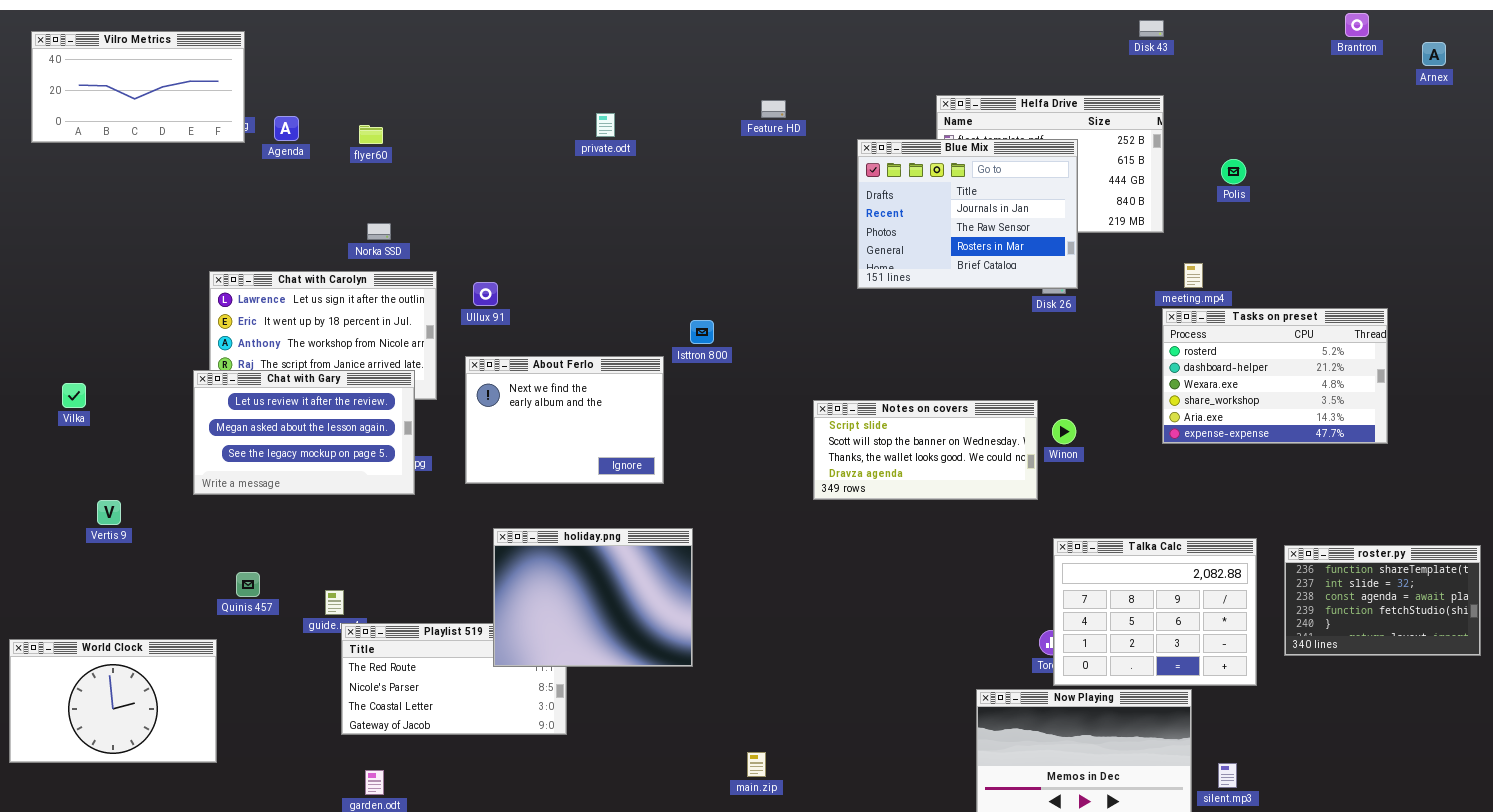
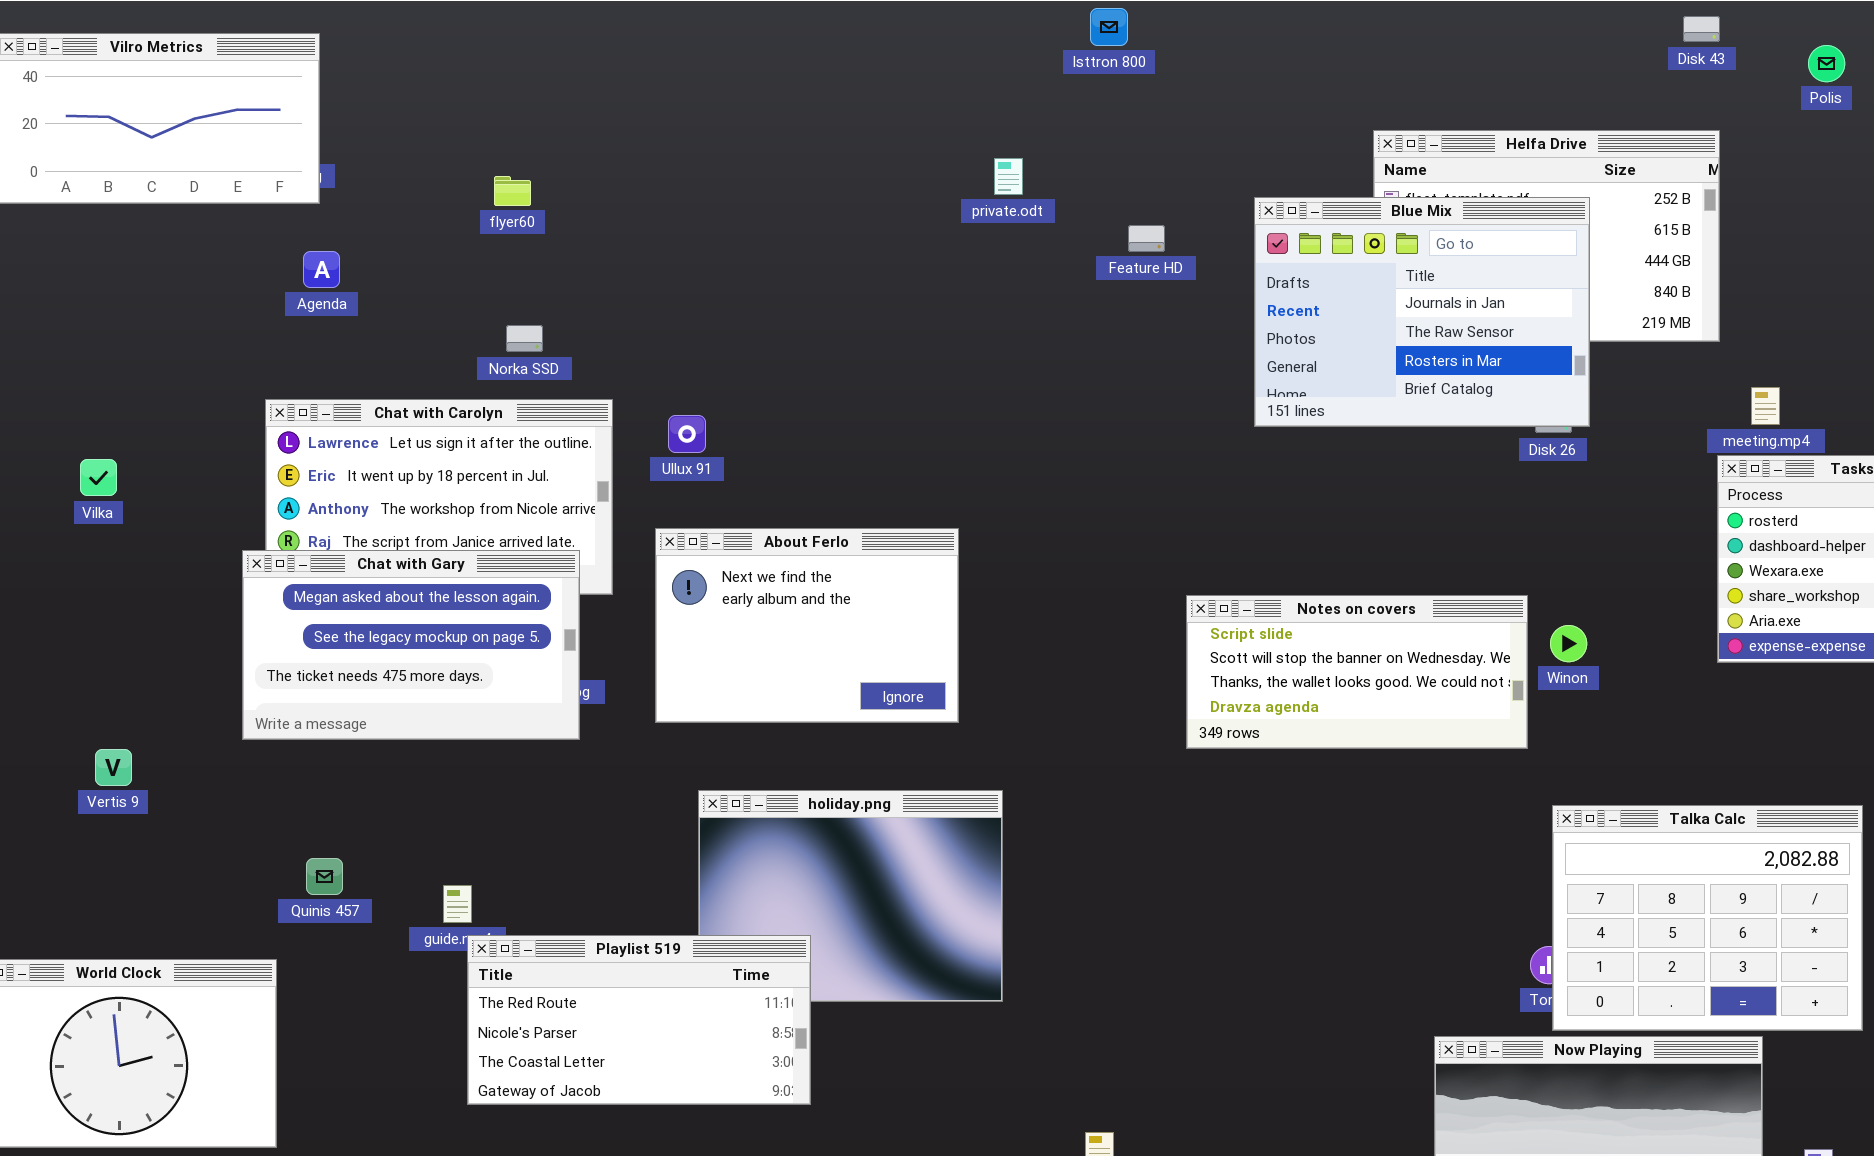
Feature HD: [761,100,786,118] -> [1128,225,1165,252], moved
private.odt: [596,113,615,137] -> [994,158,1023,195], moved
Agenda: [274,116,299,141] -> [303,251,340,288], moved
Polis: [1221,159,1246,184] -> [1808,45,1845,82], moved
Isttron 800: [690,320,714,344] -> [1090,8,1128,46], moved
Chat with Gary: [193,370,415,495] -> [242,550,580,740], scrolled down 1 row
Vilka: [62,383,86,408] -> [80,459,117,496], moved
Playlist 519: [341,623,567,735] -> [467,935,811,1105], raised

